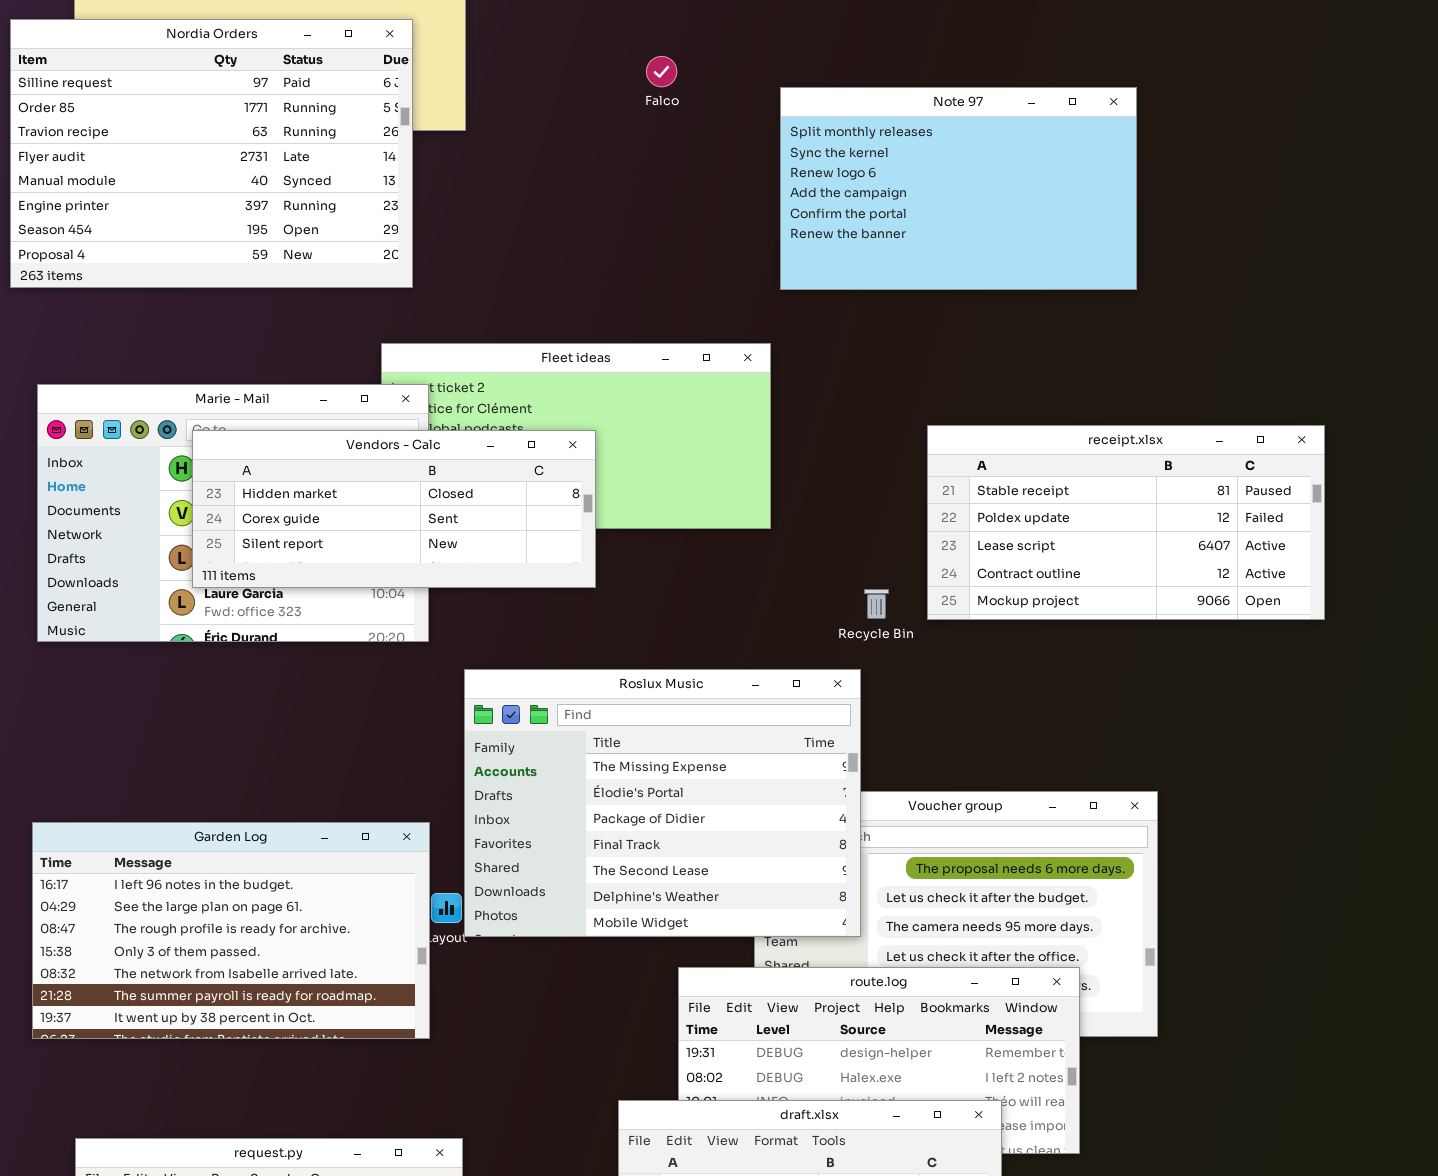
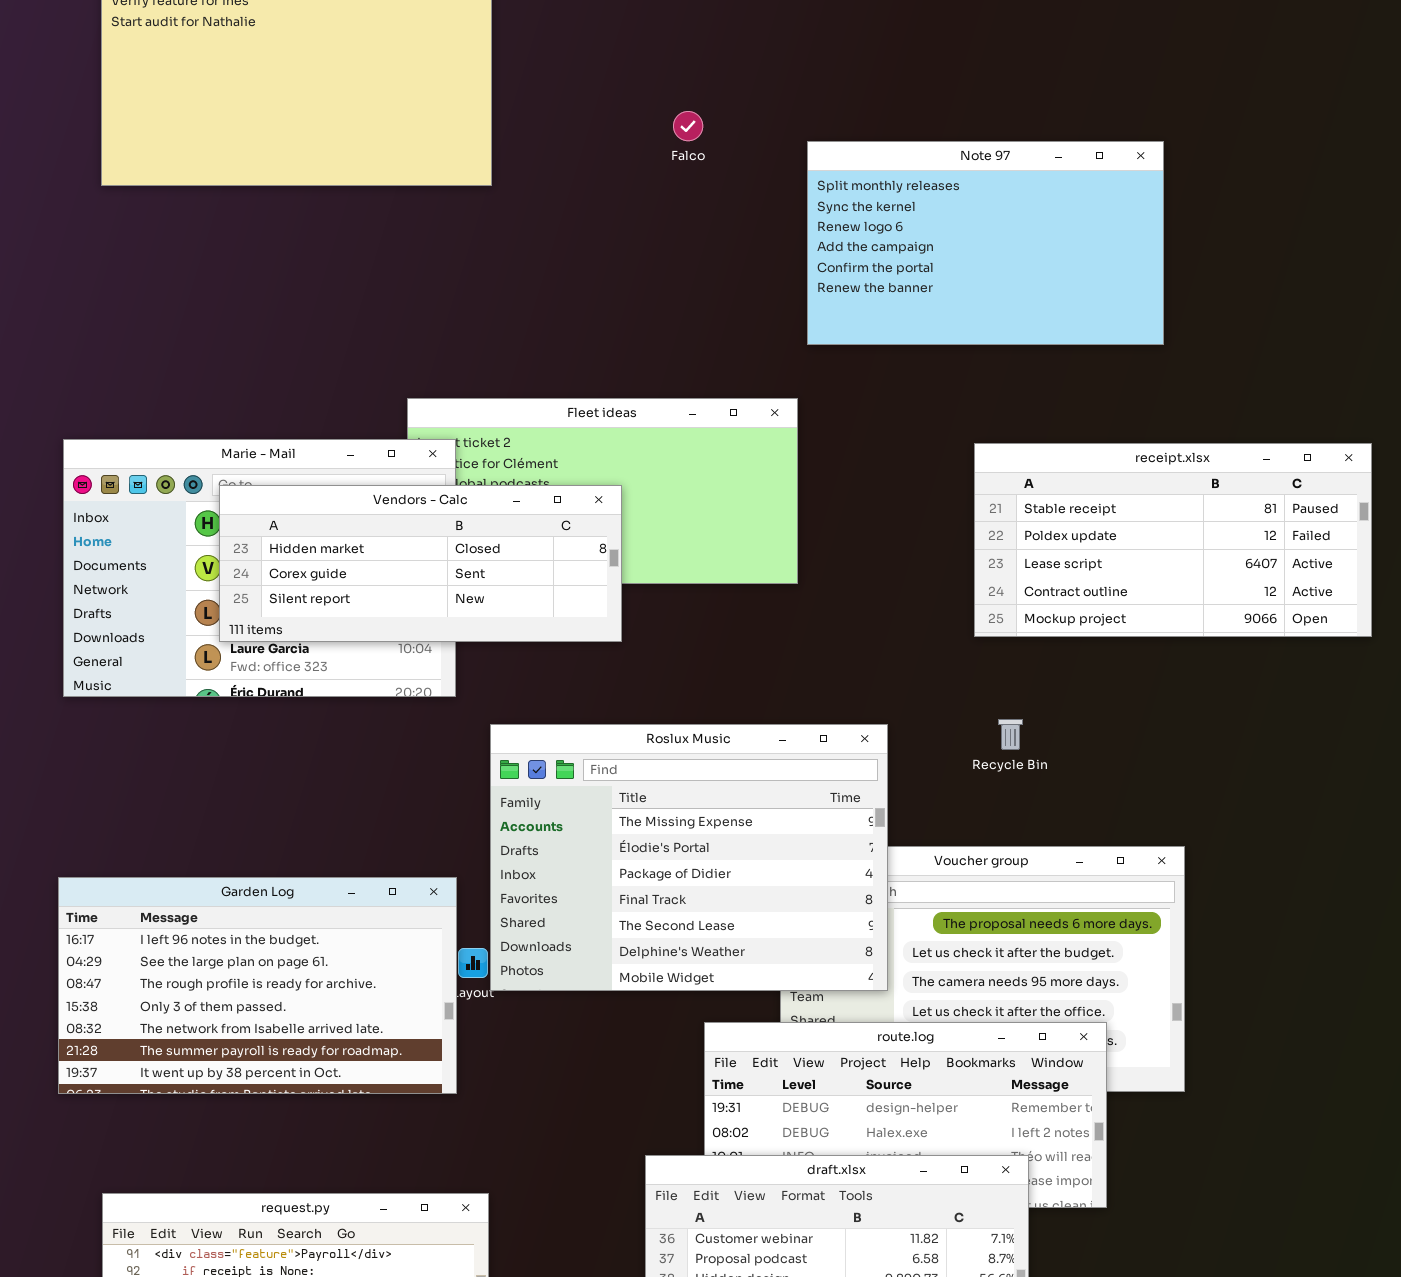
Nordia Orders: [10,19,413,288] -> none, closed
receipt.xlsx: [927,425,1325,620] -> [974,443,1372,637], moved
Recycle Bin: [864,589,889,619] -> [998,719,1023,750], moved

